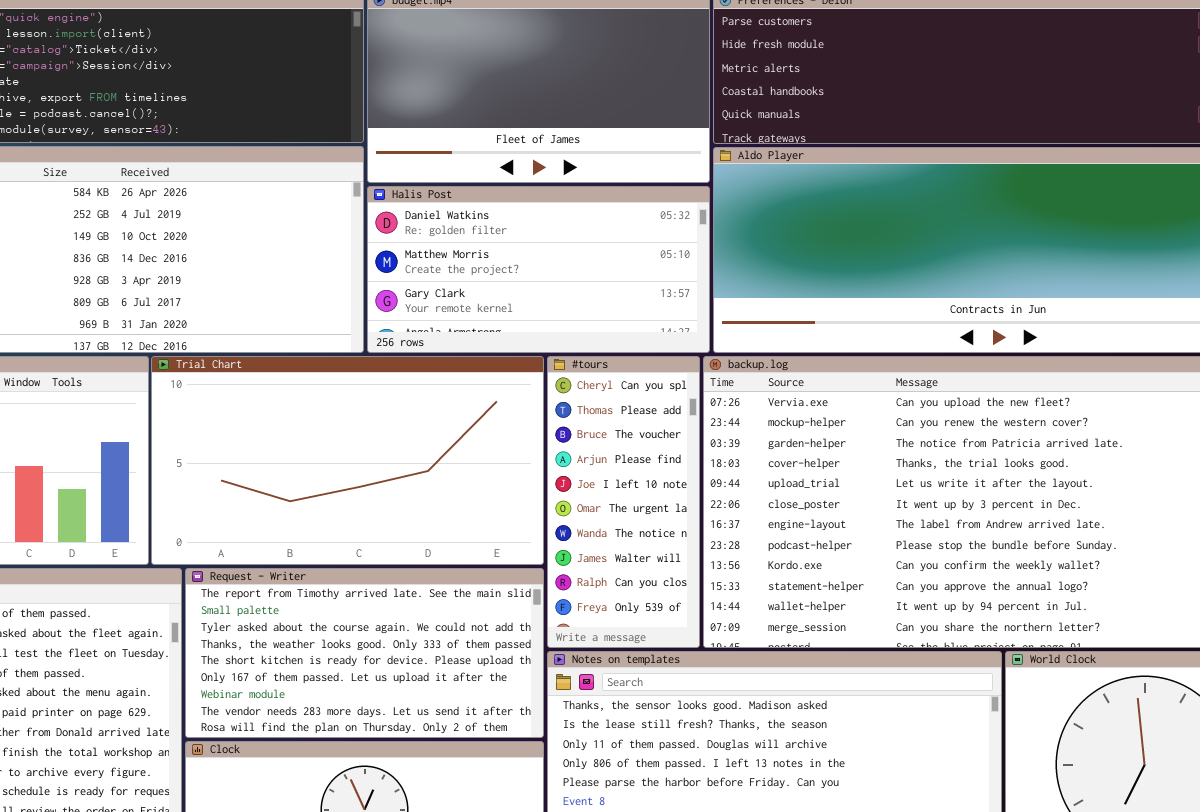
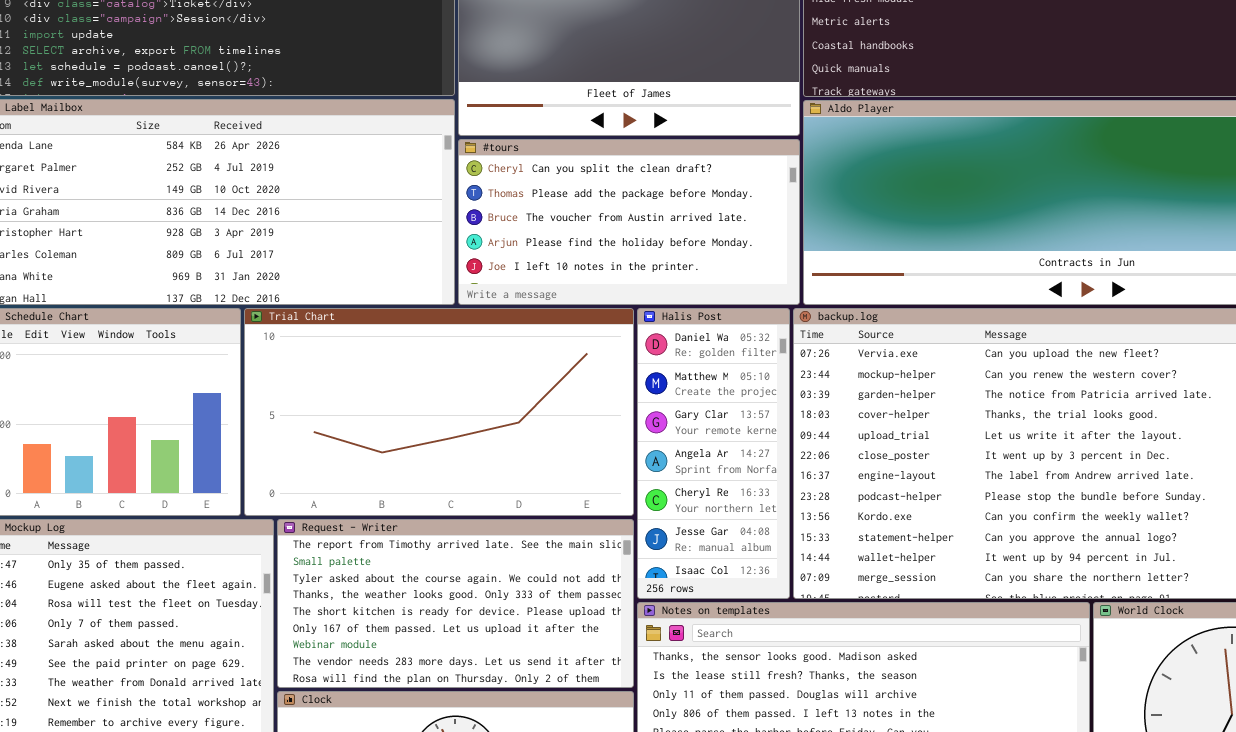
Halis Post: [367,186,710,353] -> [637,308,790,599], moved, resized
#tours: [547,356,700,648] -> [458,139,800,305], moved, resized

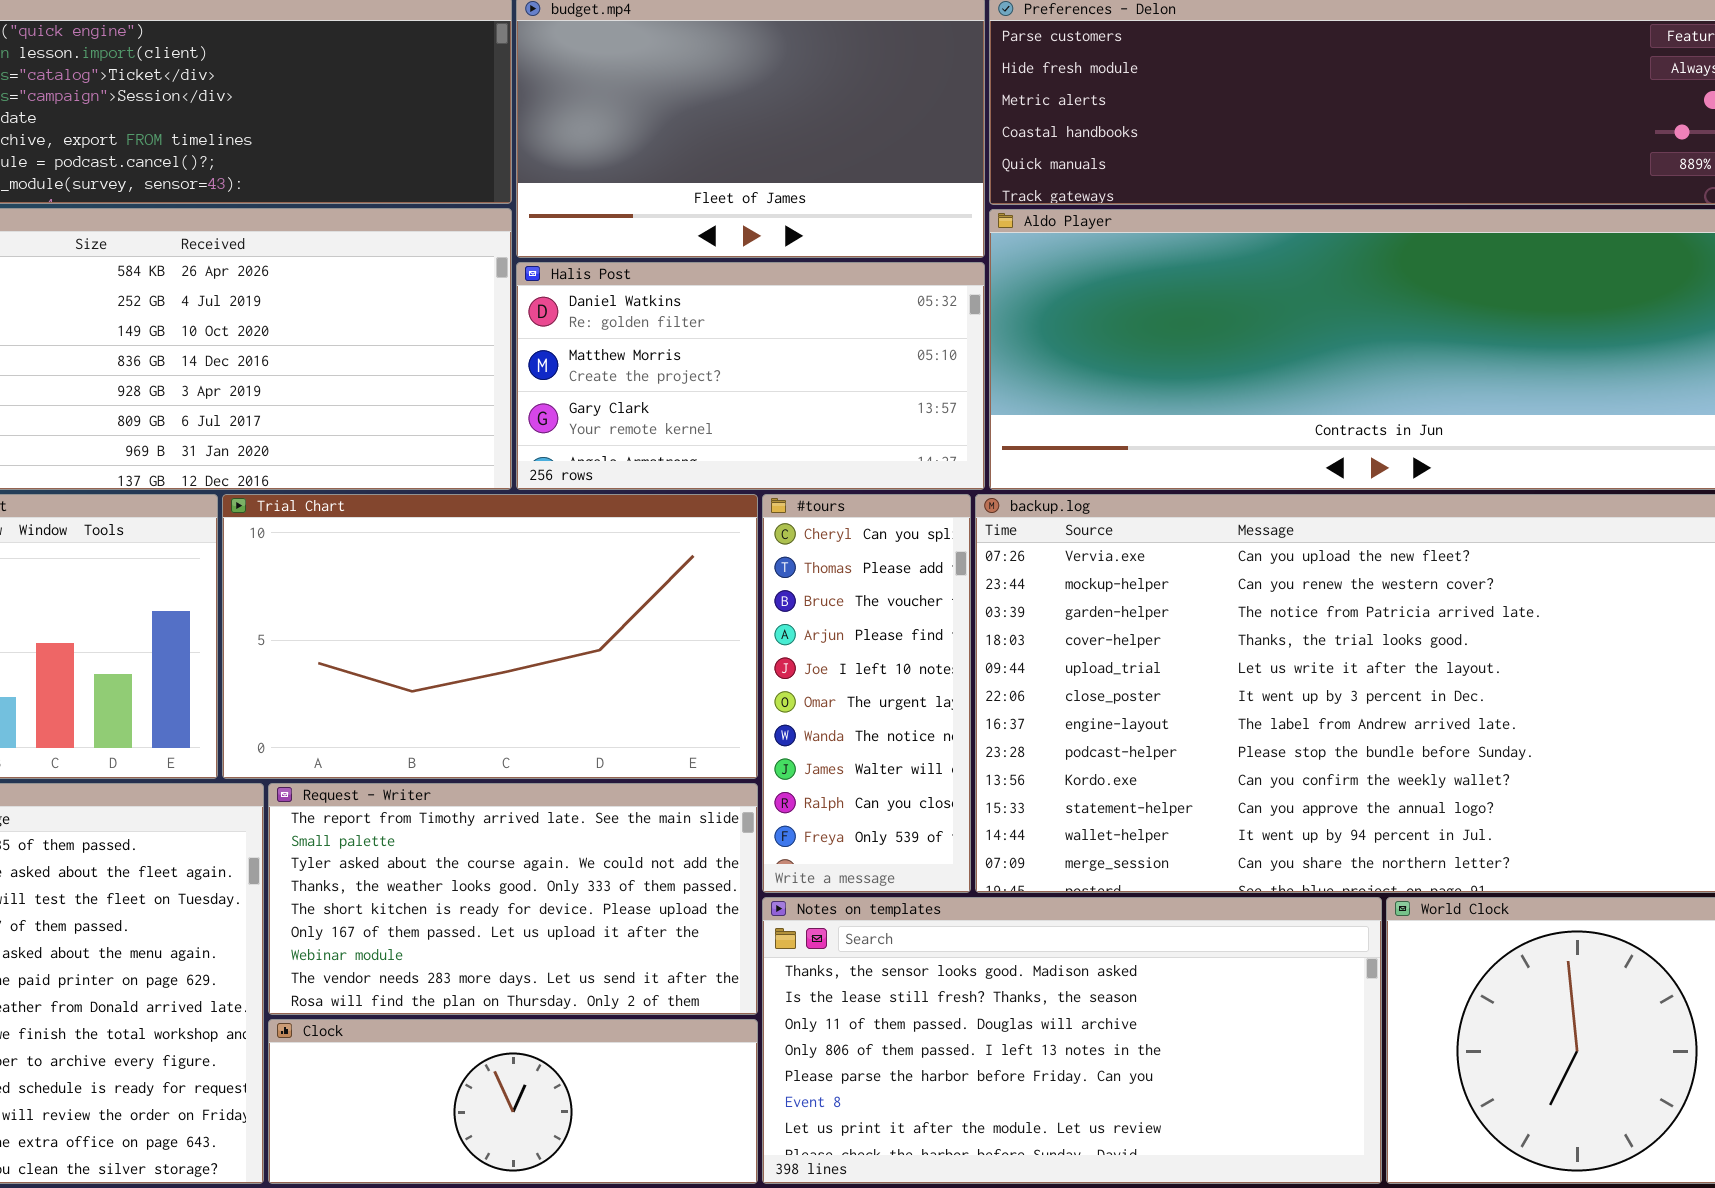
#tours: [458,139,800,305] -> [762,494,971,893], moved, resized
Halis Post: [637,308,790,599] -> [516,262,985,490], moved, resized

